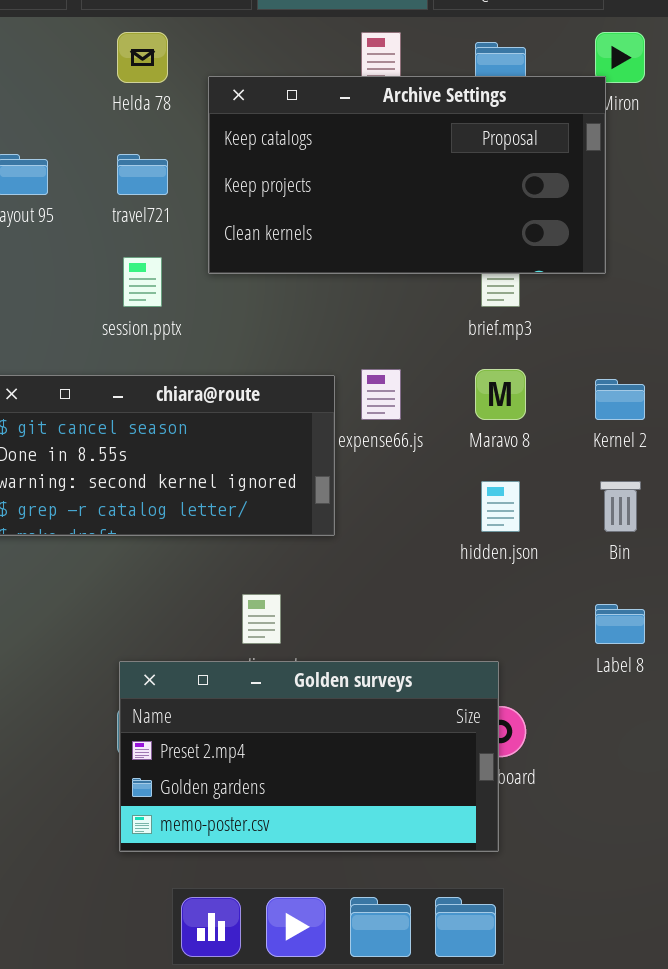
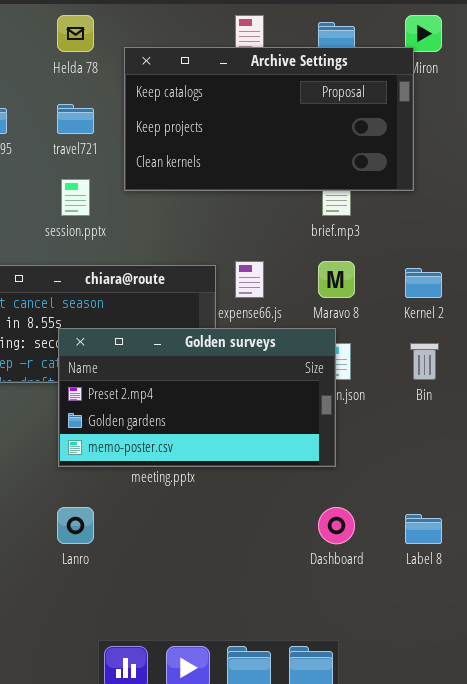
Label 8: [595,604,645,644] -> [405,514,442,544], moved
Golden surveys: [119,661,499,852] -> [58,328,336,467], moved

